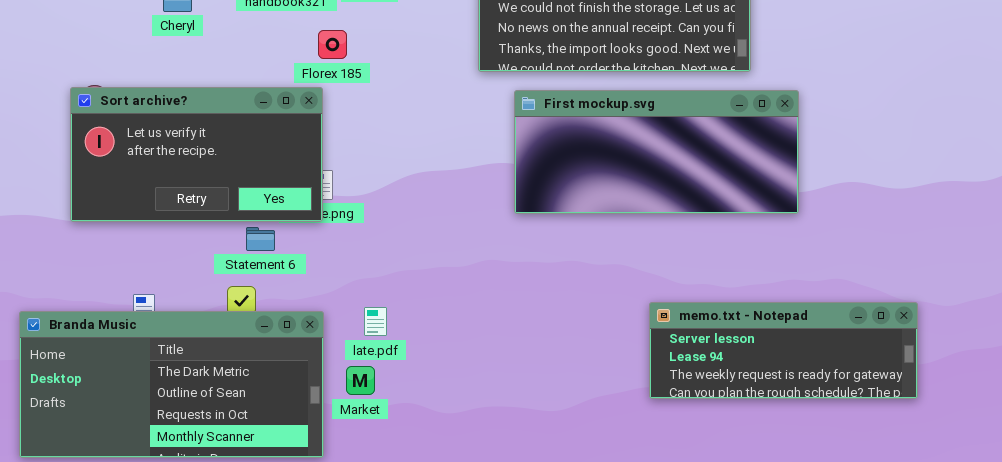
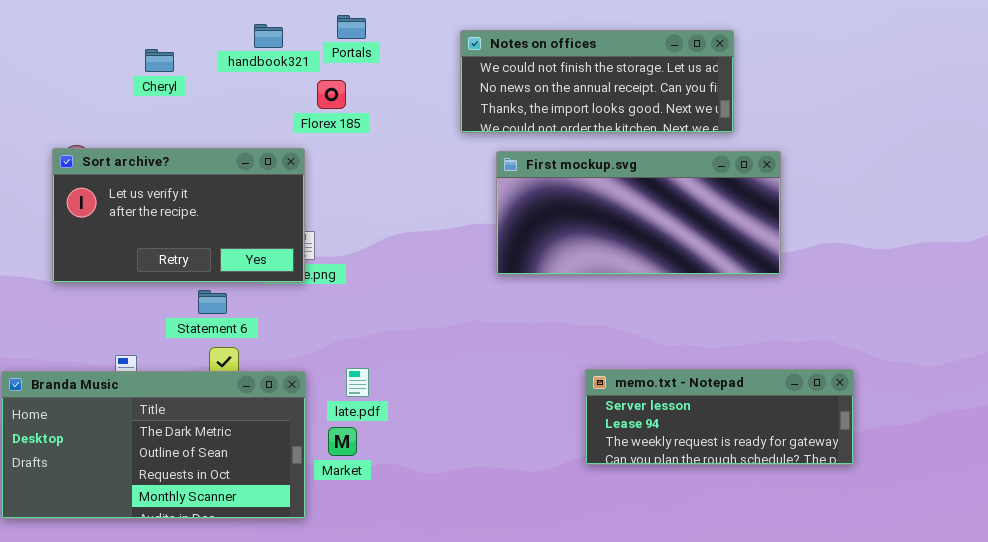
Florex 185: [318,30,347,59] -> [317,80,346,109], moved
Statement 6: [246,227,275,251] -> [198,290,227,314], moved
memo.txt - Notepad: [649,302,918,399] -> [585,369,854,465], moved

